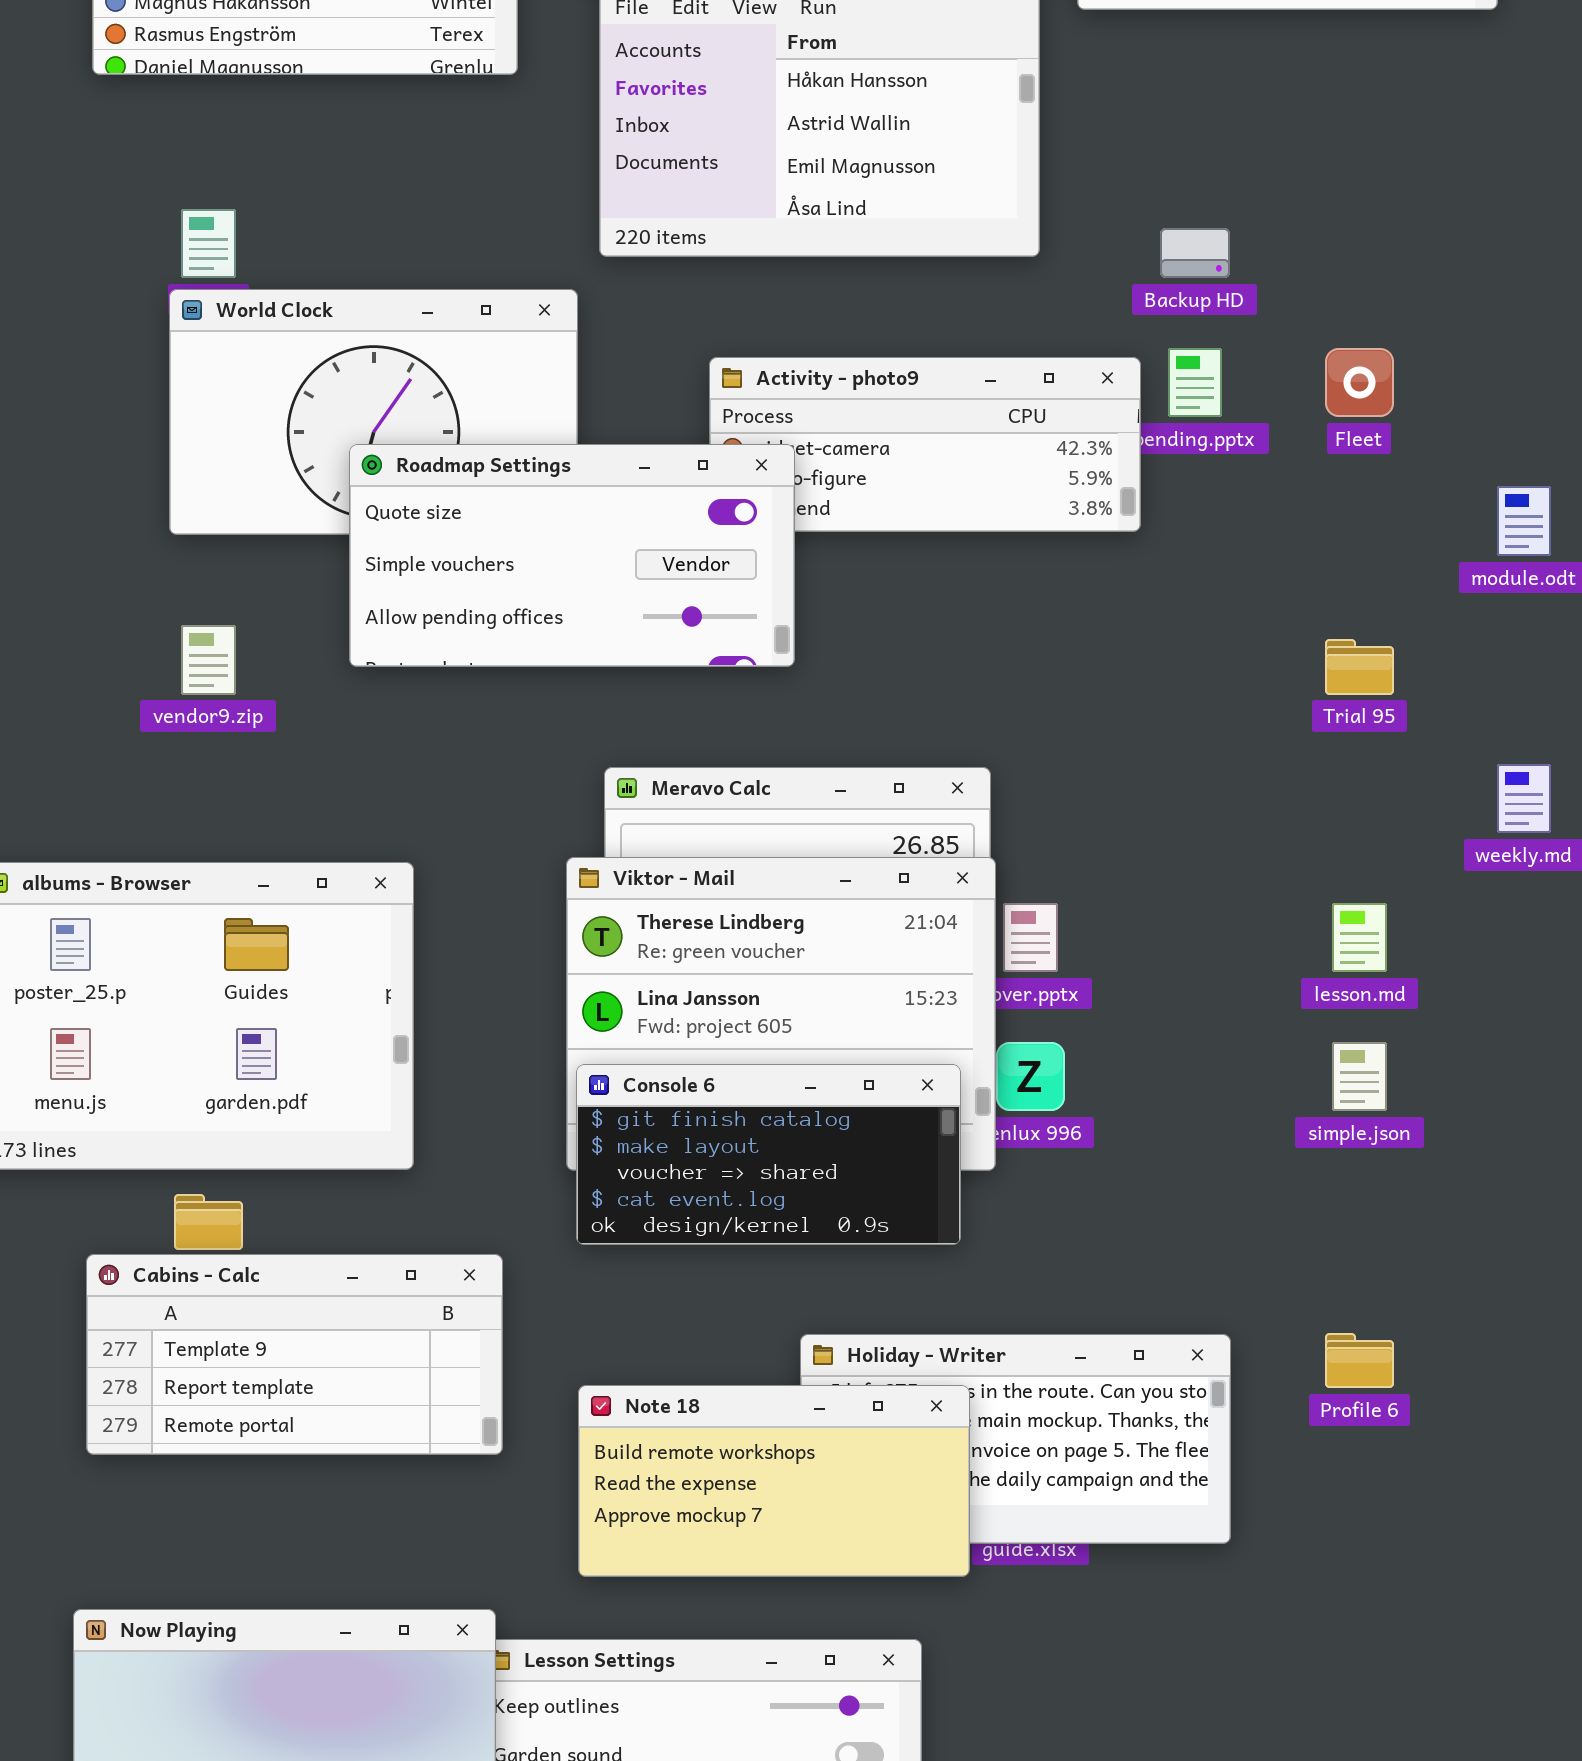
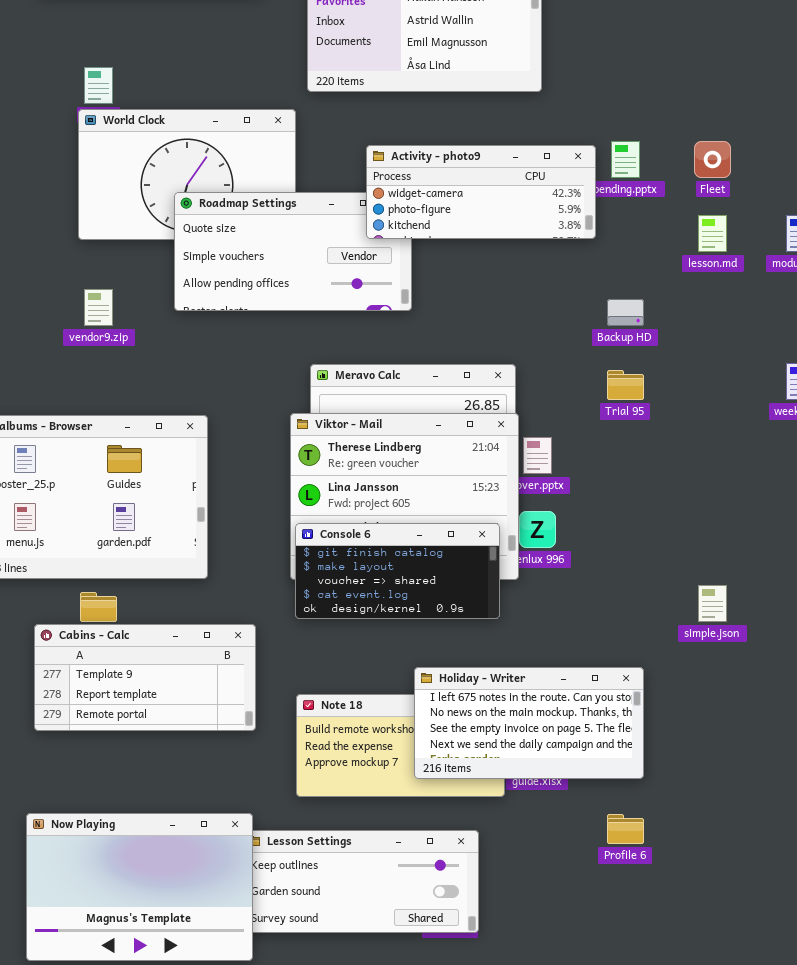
Backup HD: [1160,228,1230,278] -> [607,299,644,326], moved
Activity - photo9: [709,357,1141,532] -> [366,145,596,239], raised
Trial 95: [1325,639,1394,695] -> [607,370,644,400], moved
lesson.md: [1332,903,1387,972] -> [698,215,727,252], moved
simple.json: [1332,1042,1387,1111] -> [698,585,727,622], moved
Profile 6: [1325,1333,1394,1388] -> [607,814,644,844], moved
Holiday - Writer: [800,1334,1231,1544] -> [414,667,644,779], raised

